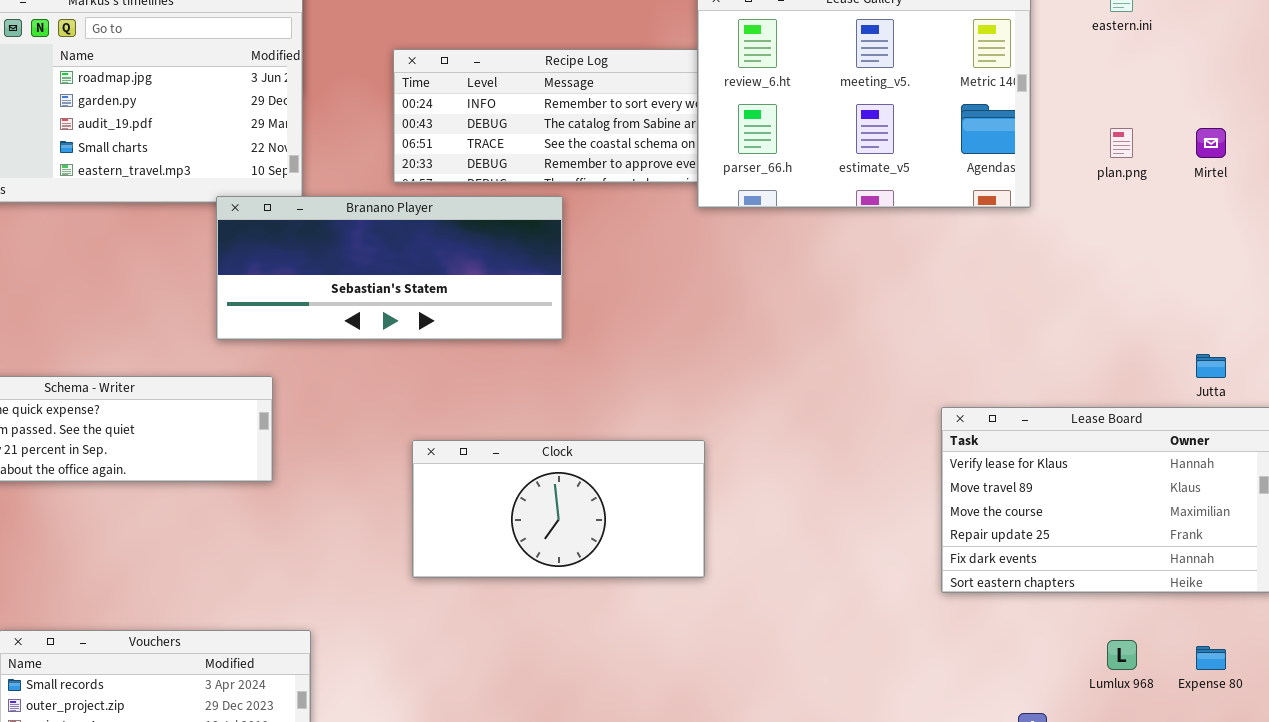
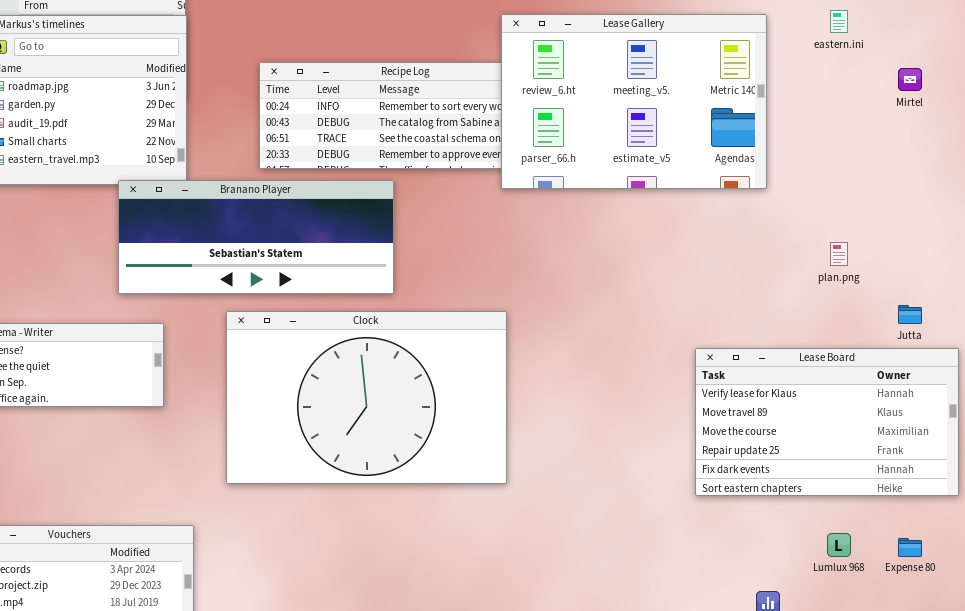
plan.png: [1110,128,1133,158] -> [830,242,848,266], moved
Mirtel: [1196,128,1226,158] -> [898,68,922,91], moved
Clock: [412,440,705,578] -> [226,311,507,484], resized

